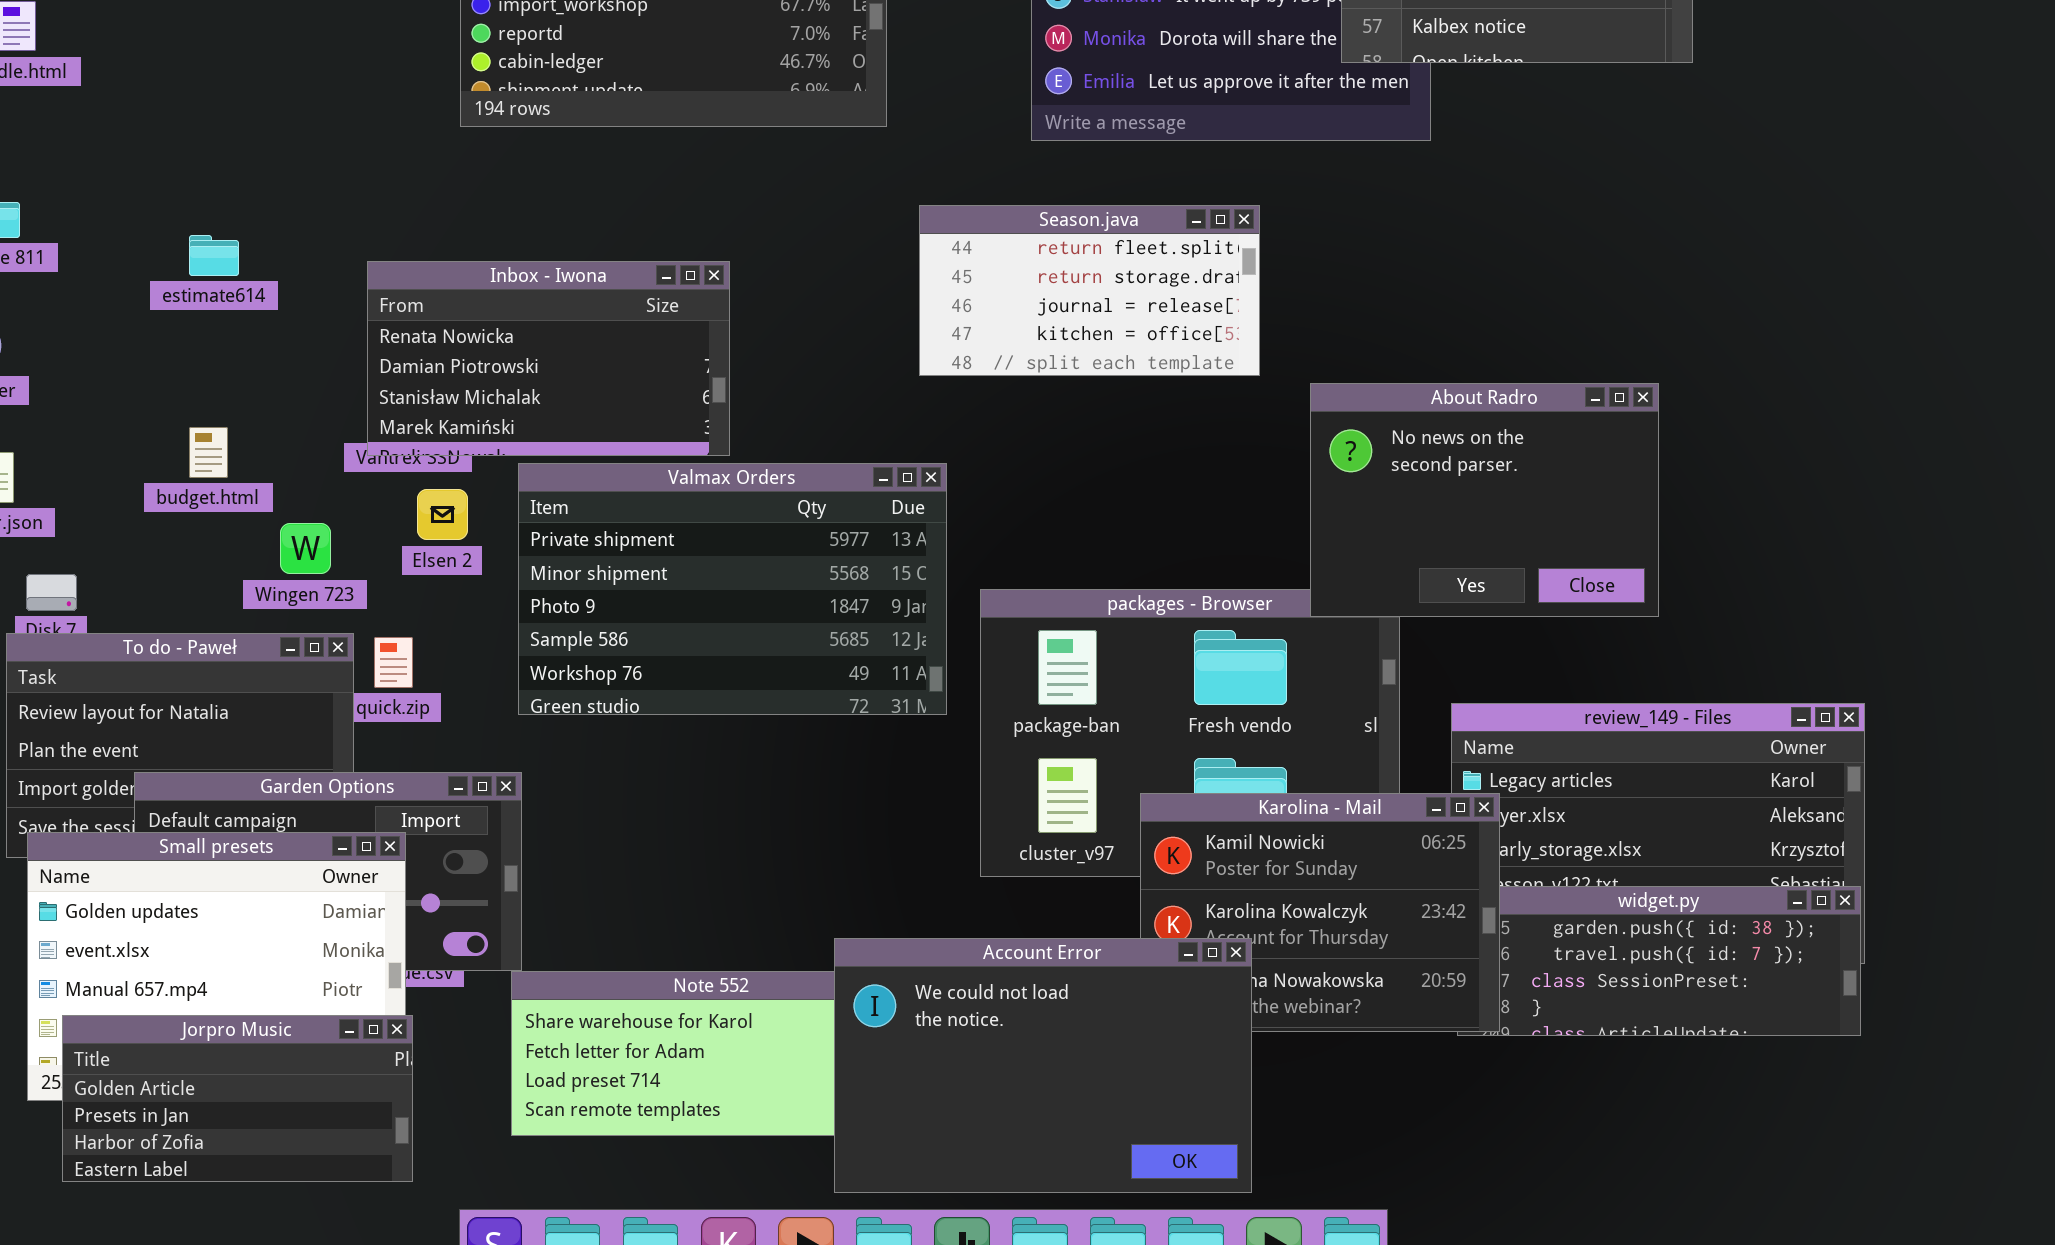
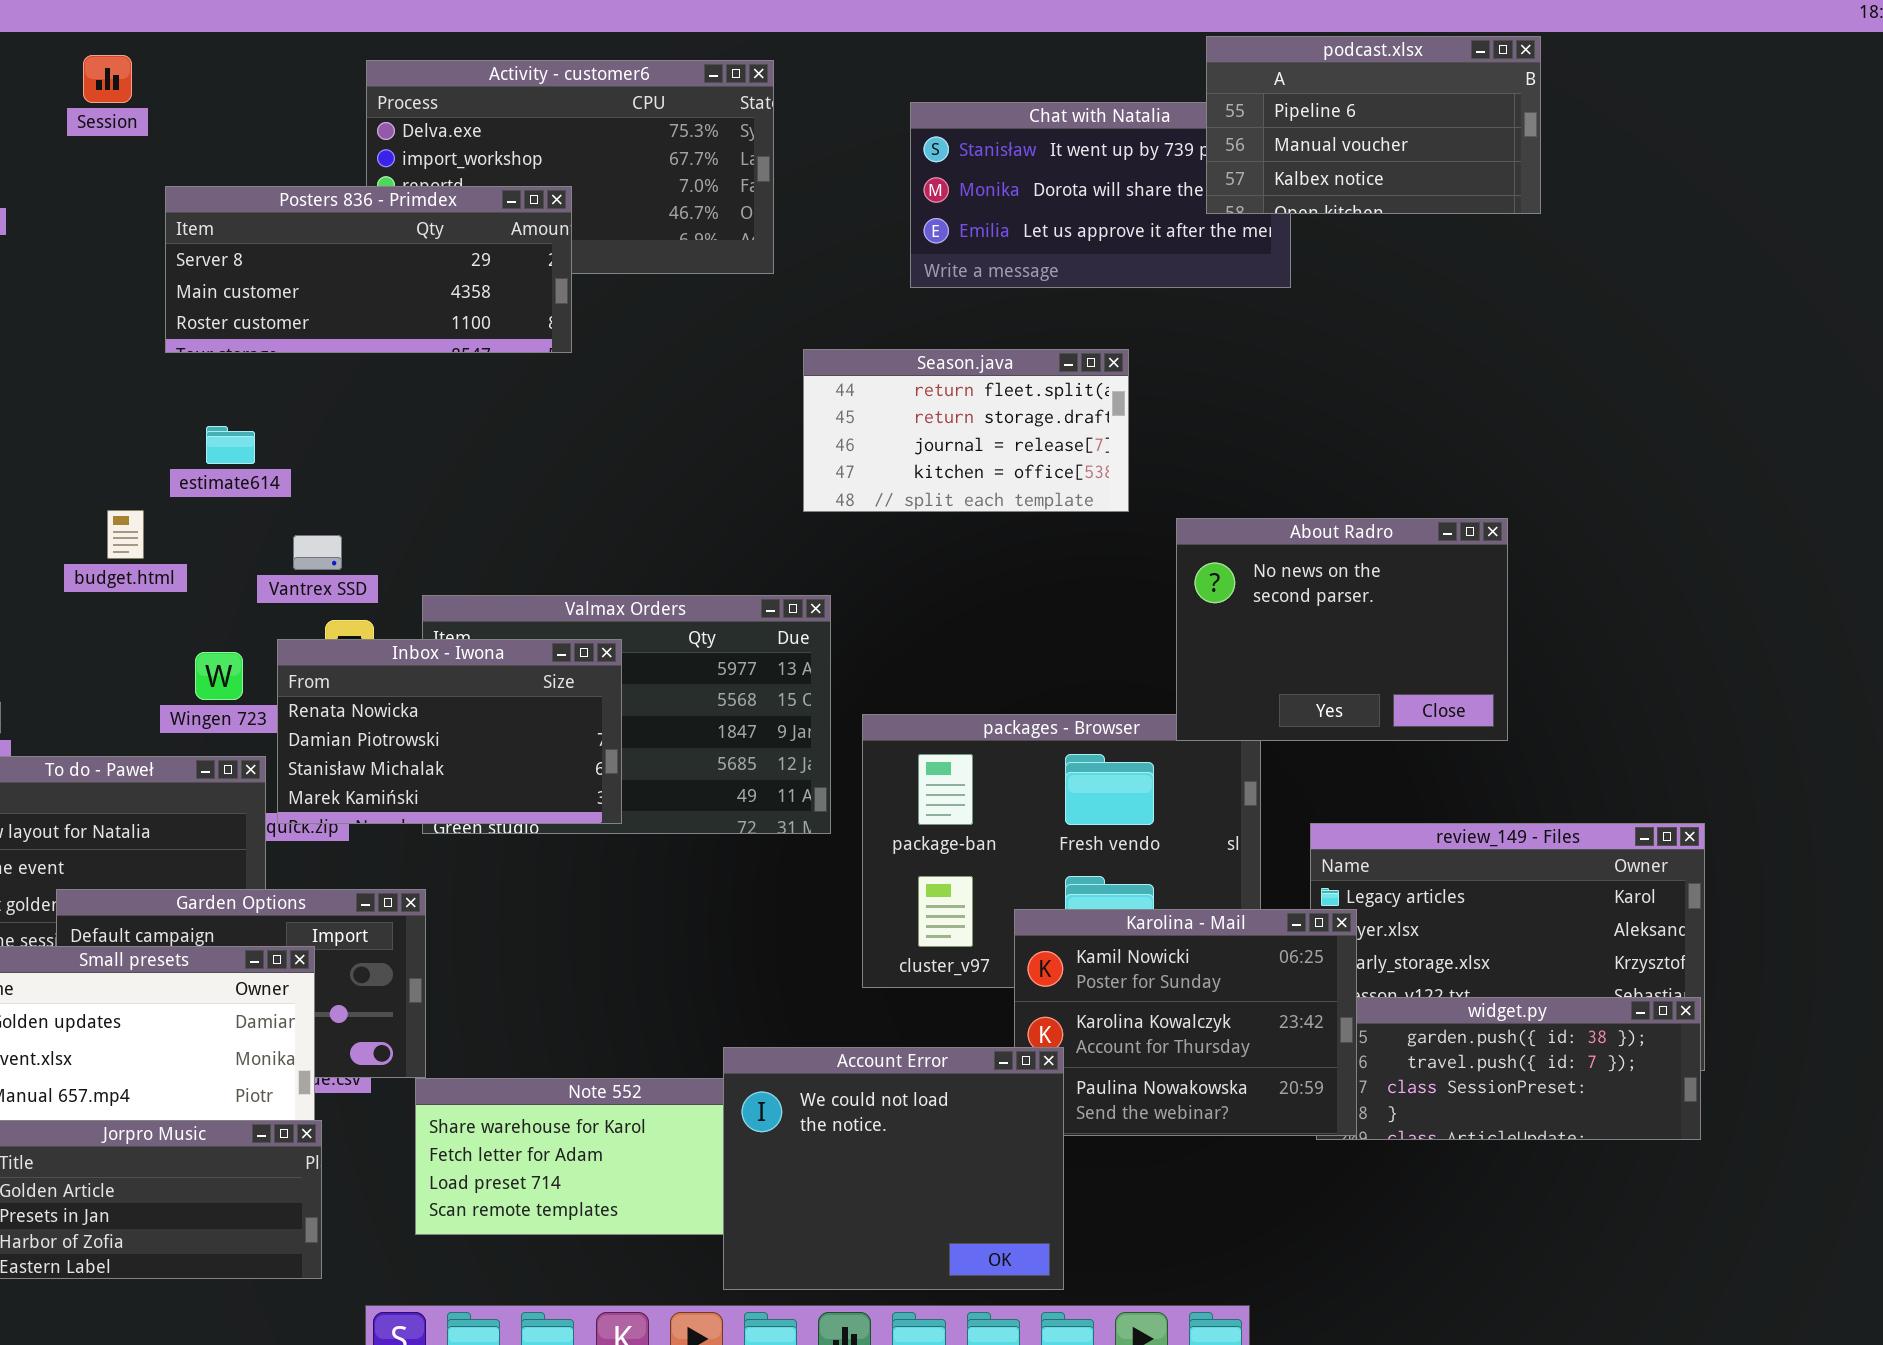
Posters 836 - Primdex: none -> [165,186,572,353], opened
estimate614: [189,235,239,276] -> [206,426,255,464], moved
Inbox - Iwona: [367,261,730,456] -> [277,639,622,824], moved
budget.html: [189,427,228,478] -> [107,510,144,559], moved
Account Error: [834,938,1252,1193] -> [723,1047,1064,1290], resized

